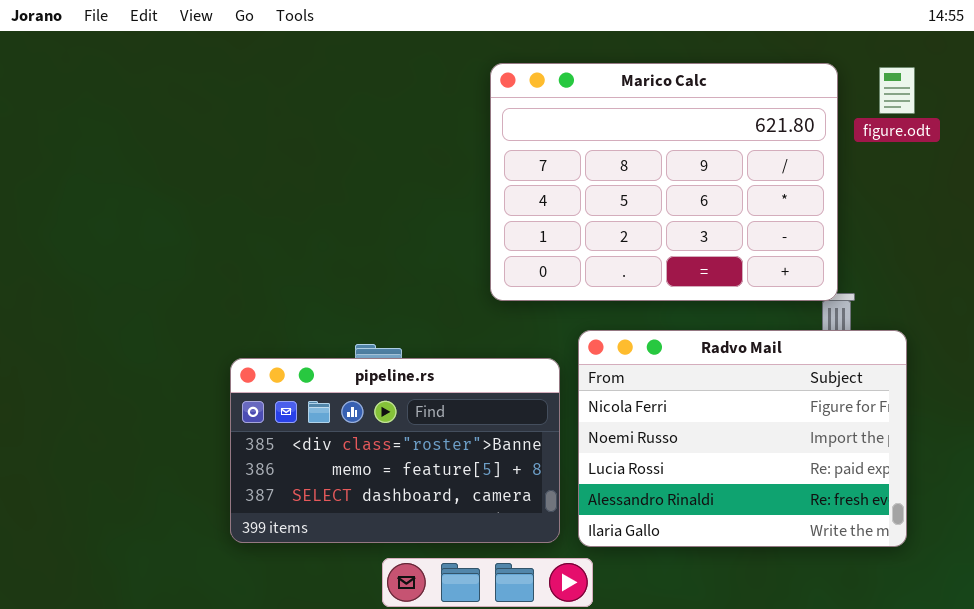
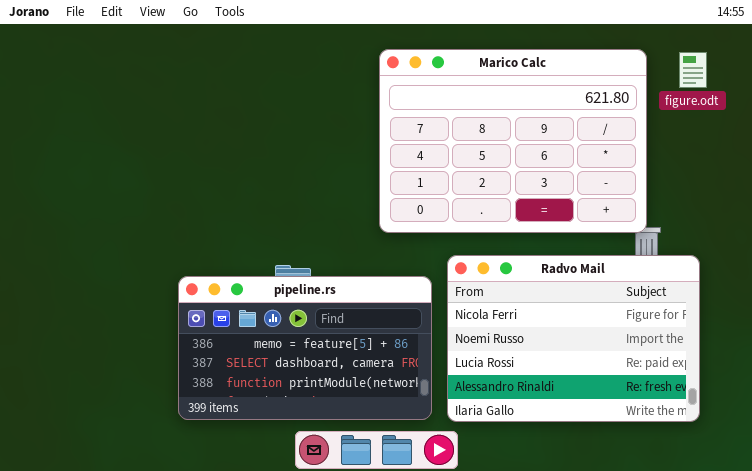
pipeline.rs: [230,358,560,543] -> [178,276,432,420], scrolled down 1 row

